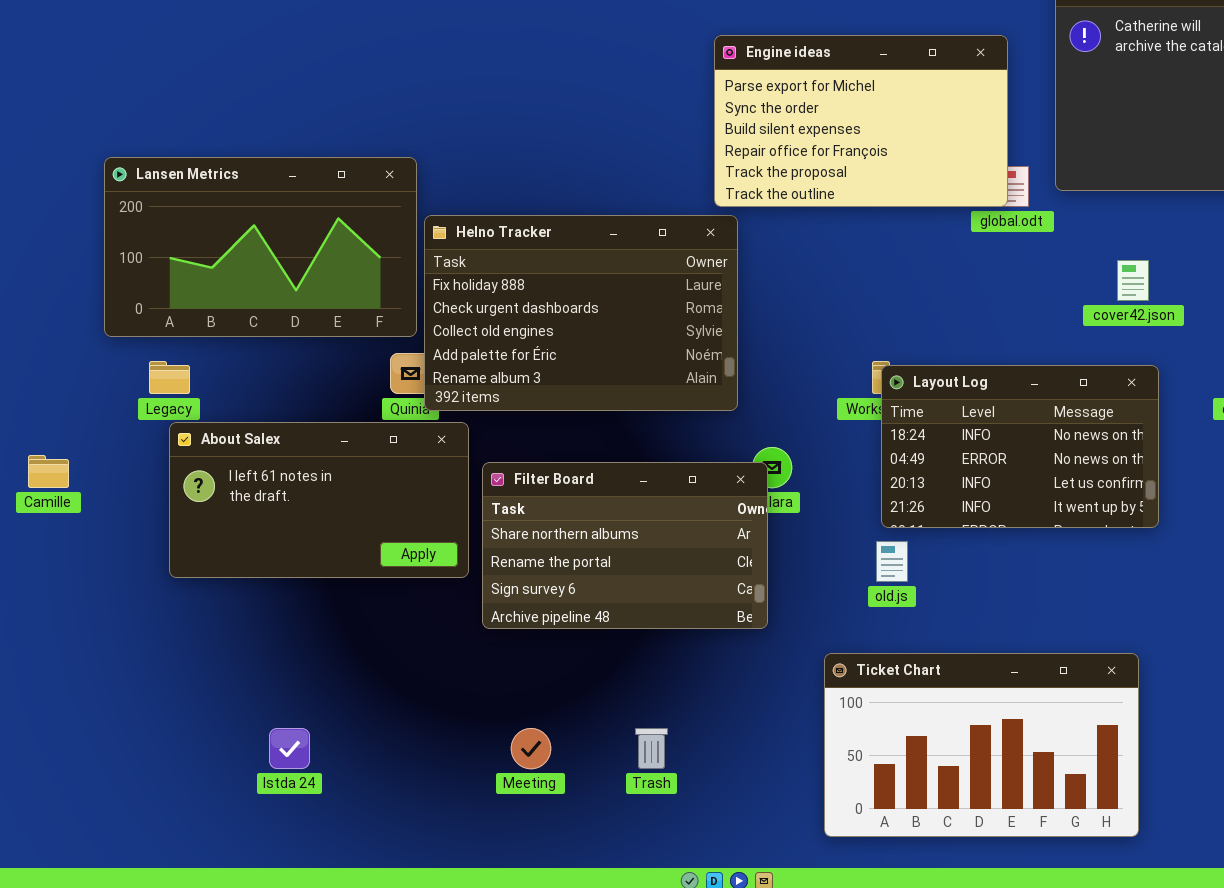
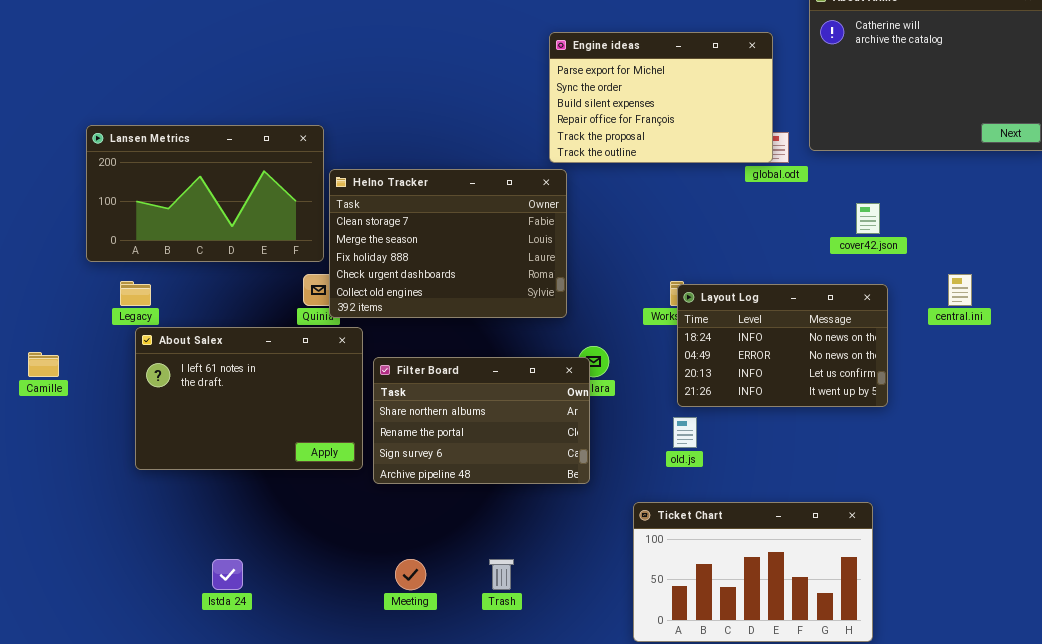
Helno Tracker: [424,215,738,411] -> [329,169,567,318], scrolled up 2 rows
About Salex: [169,422,469,578] -> [135,327,363,470], resized

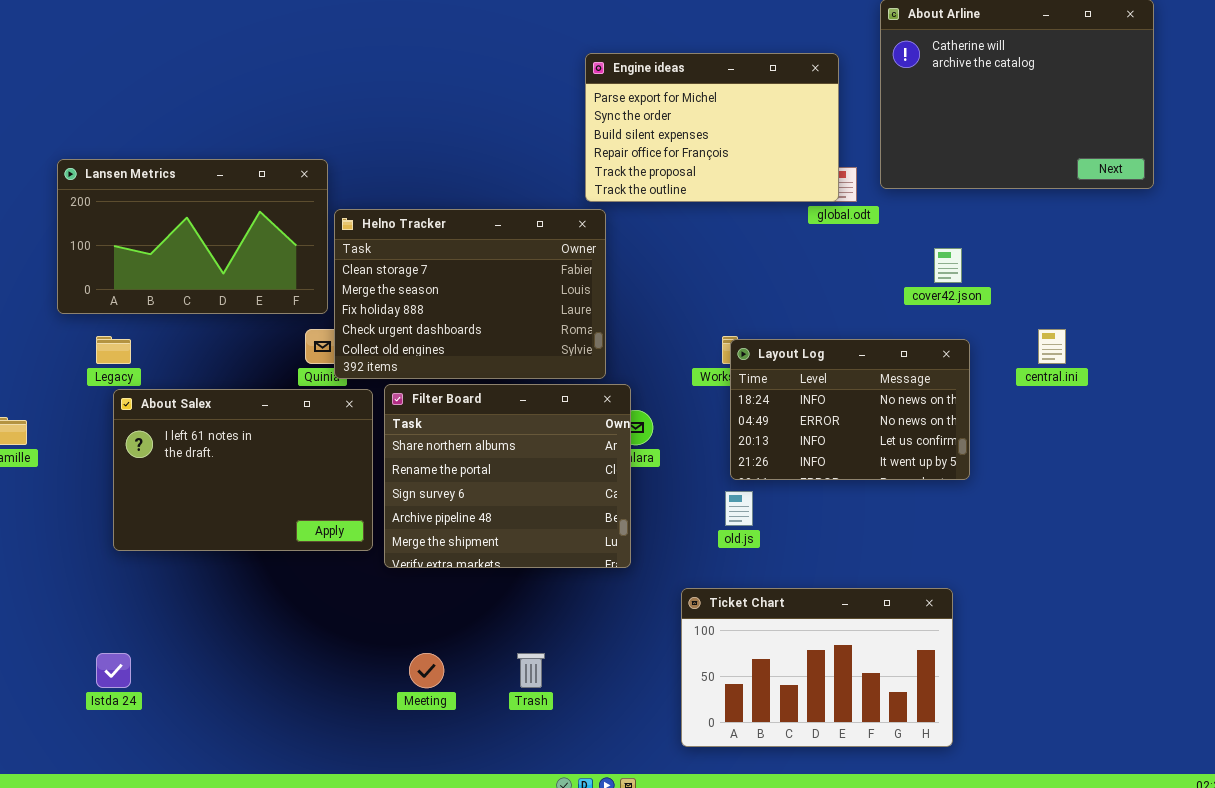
Filter Board: [373,357,590,484] -> [384,384,631,568], resized
Istda 24: [212,559,243,590] -> [96,653,131,688], moved

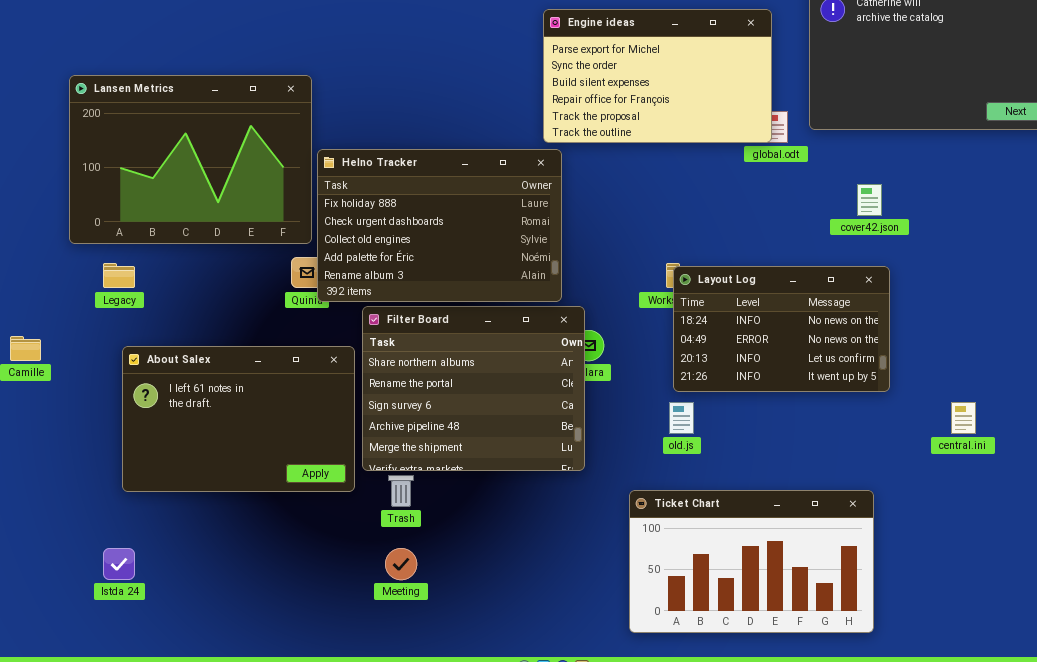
Lansen Metrics: [57,159,328,314] -> [69,75,312,244], resized
Helno Tracker: [334,209,606,379] -> [317,149,562,302], scrolled down 2 rows
central.ini: [1038,329,1066,364] -> [951,402,976,434], moved
About Salex: [113,389,373,551] -> [122,346,355,492], moved
Trash: [517,653,545,688] -> [388,475,414,507], moved

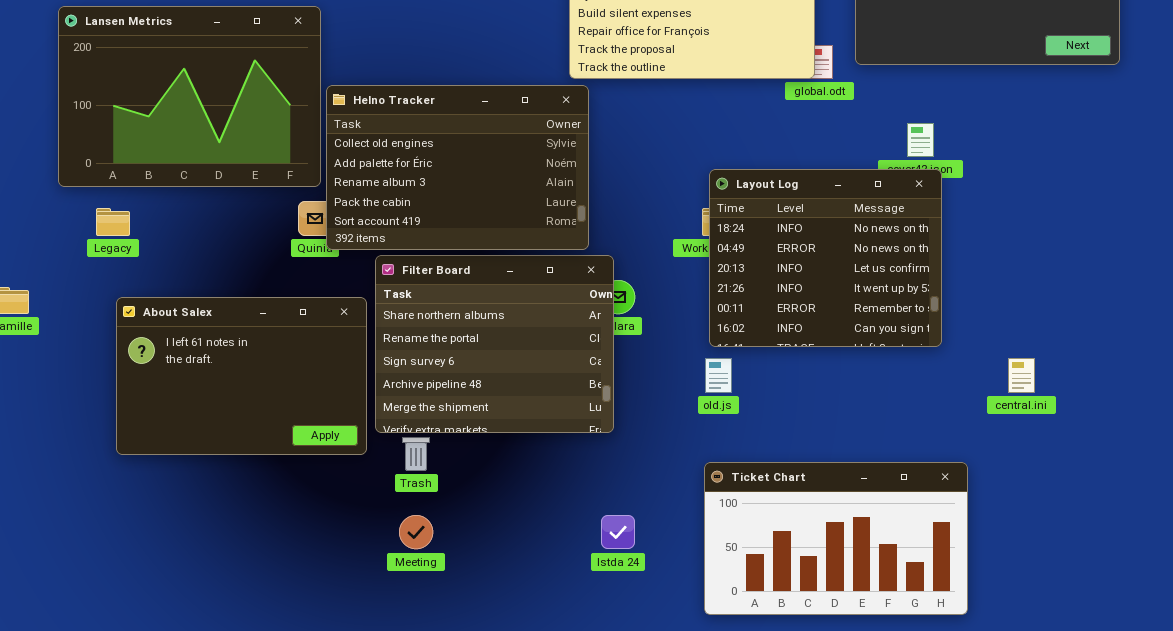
Helno Tracker: [317,149,562,302] -> [326,85,589,250], scrolled down 2 rows
Layout Log: [673,266,890,392] -> [709,169,942,347], resized
Ticket Chart: [629,490,874,633] -> [704,462,968,615], moved
Istda 24: [103,548,135,580] -> [601,515,635,549], moved

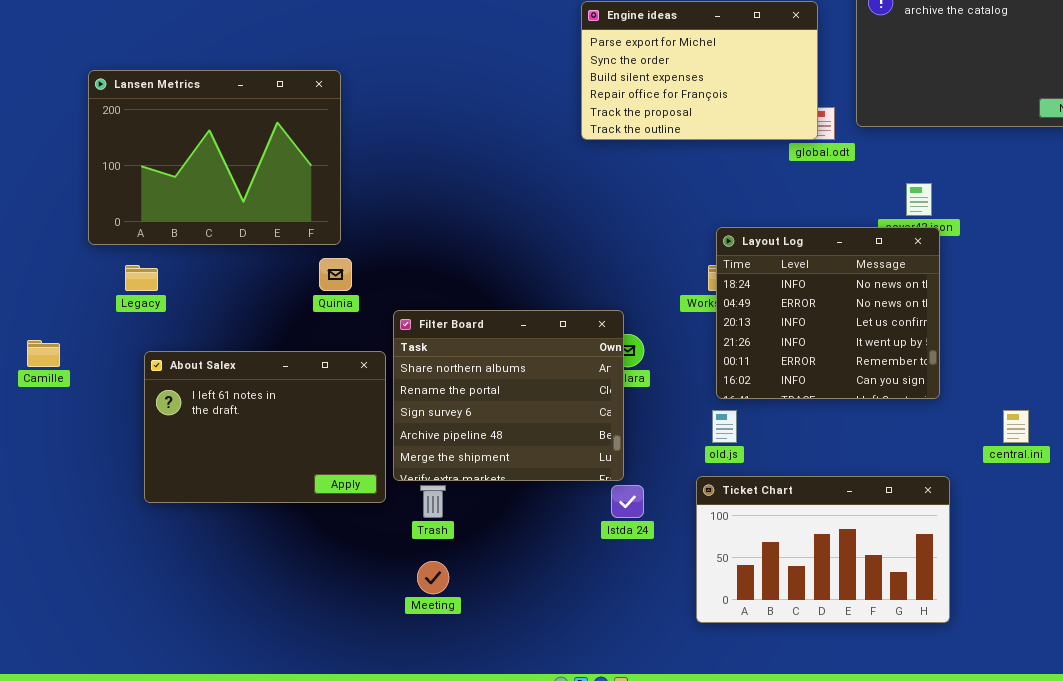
Helno Tracker: [326,85,589,250] -> none, closed
Ticket Chart: [704,462,968,615] -> [696,476,950,623], moved
Istda 24: [601,515,635,549] -> [611,485,644,518], moved

